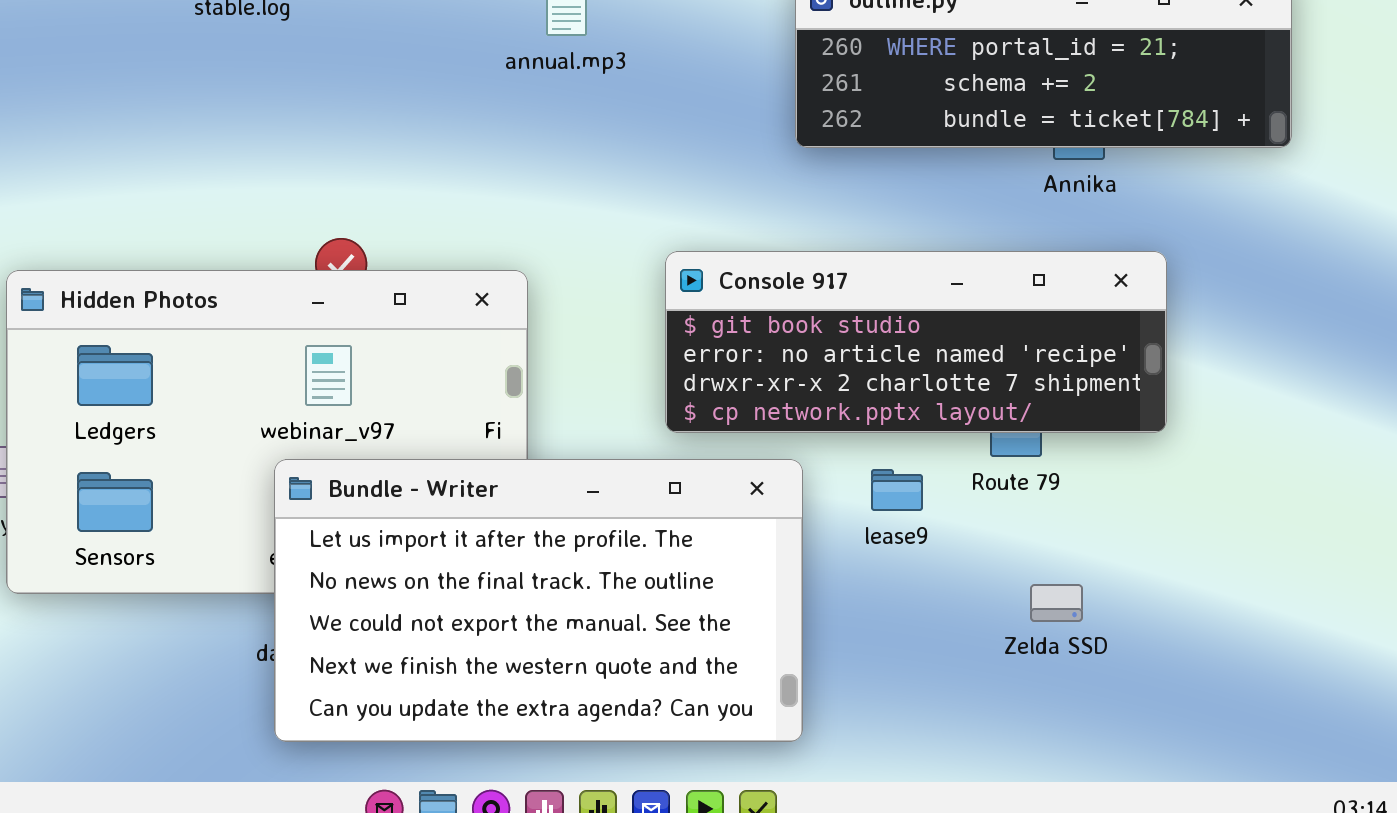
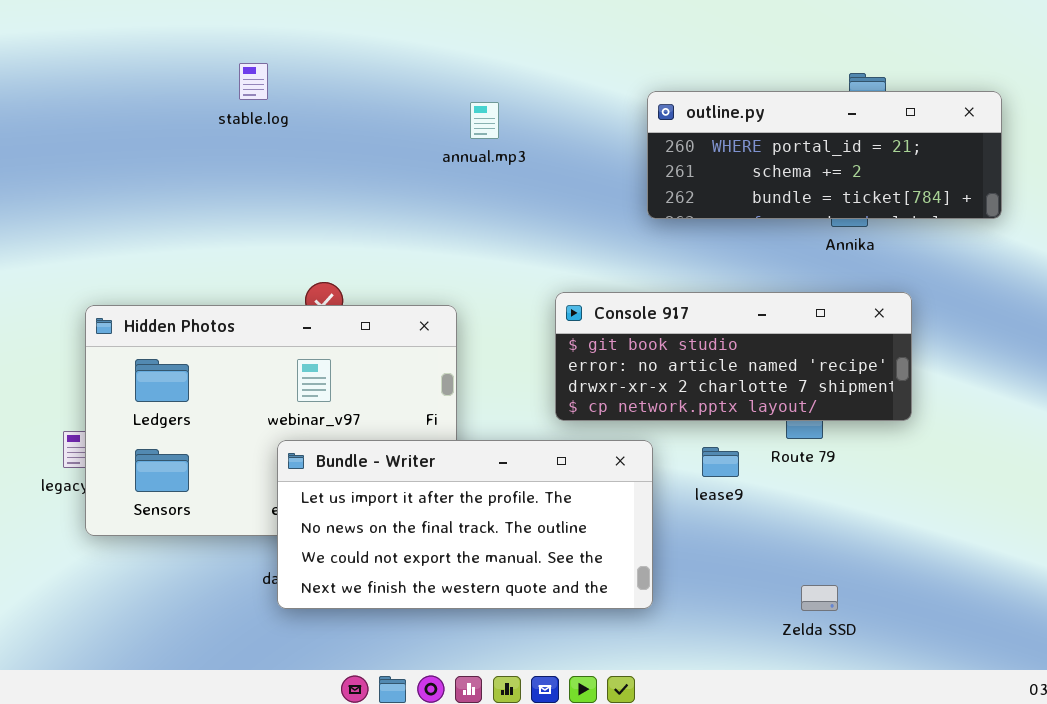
Bundle - Writer: [274,459,803,742] -> [277,440,653,609], resized
Zelda SSD: [1030,584,1083,622] -> [801,585,838,611], moved

